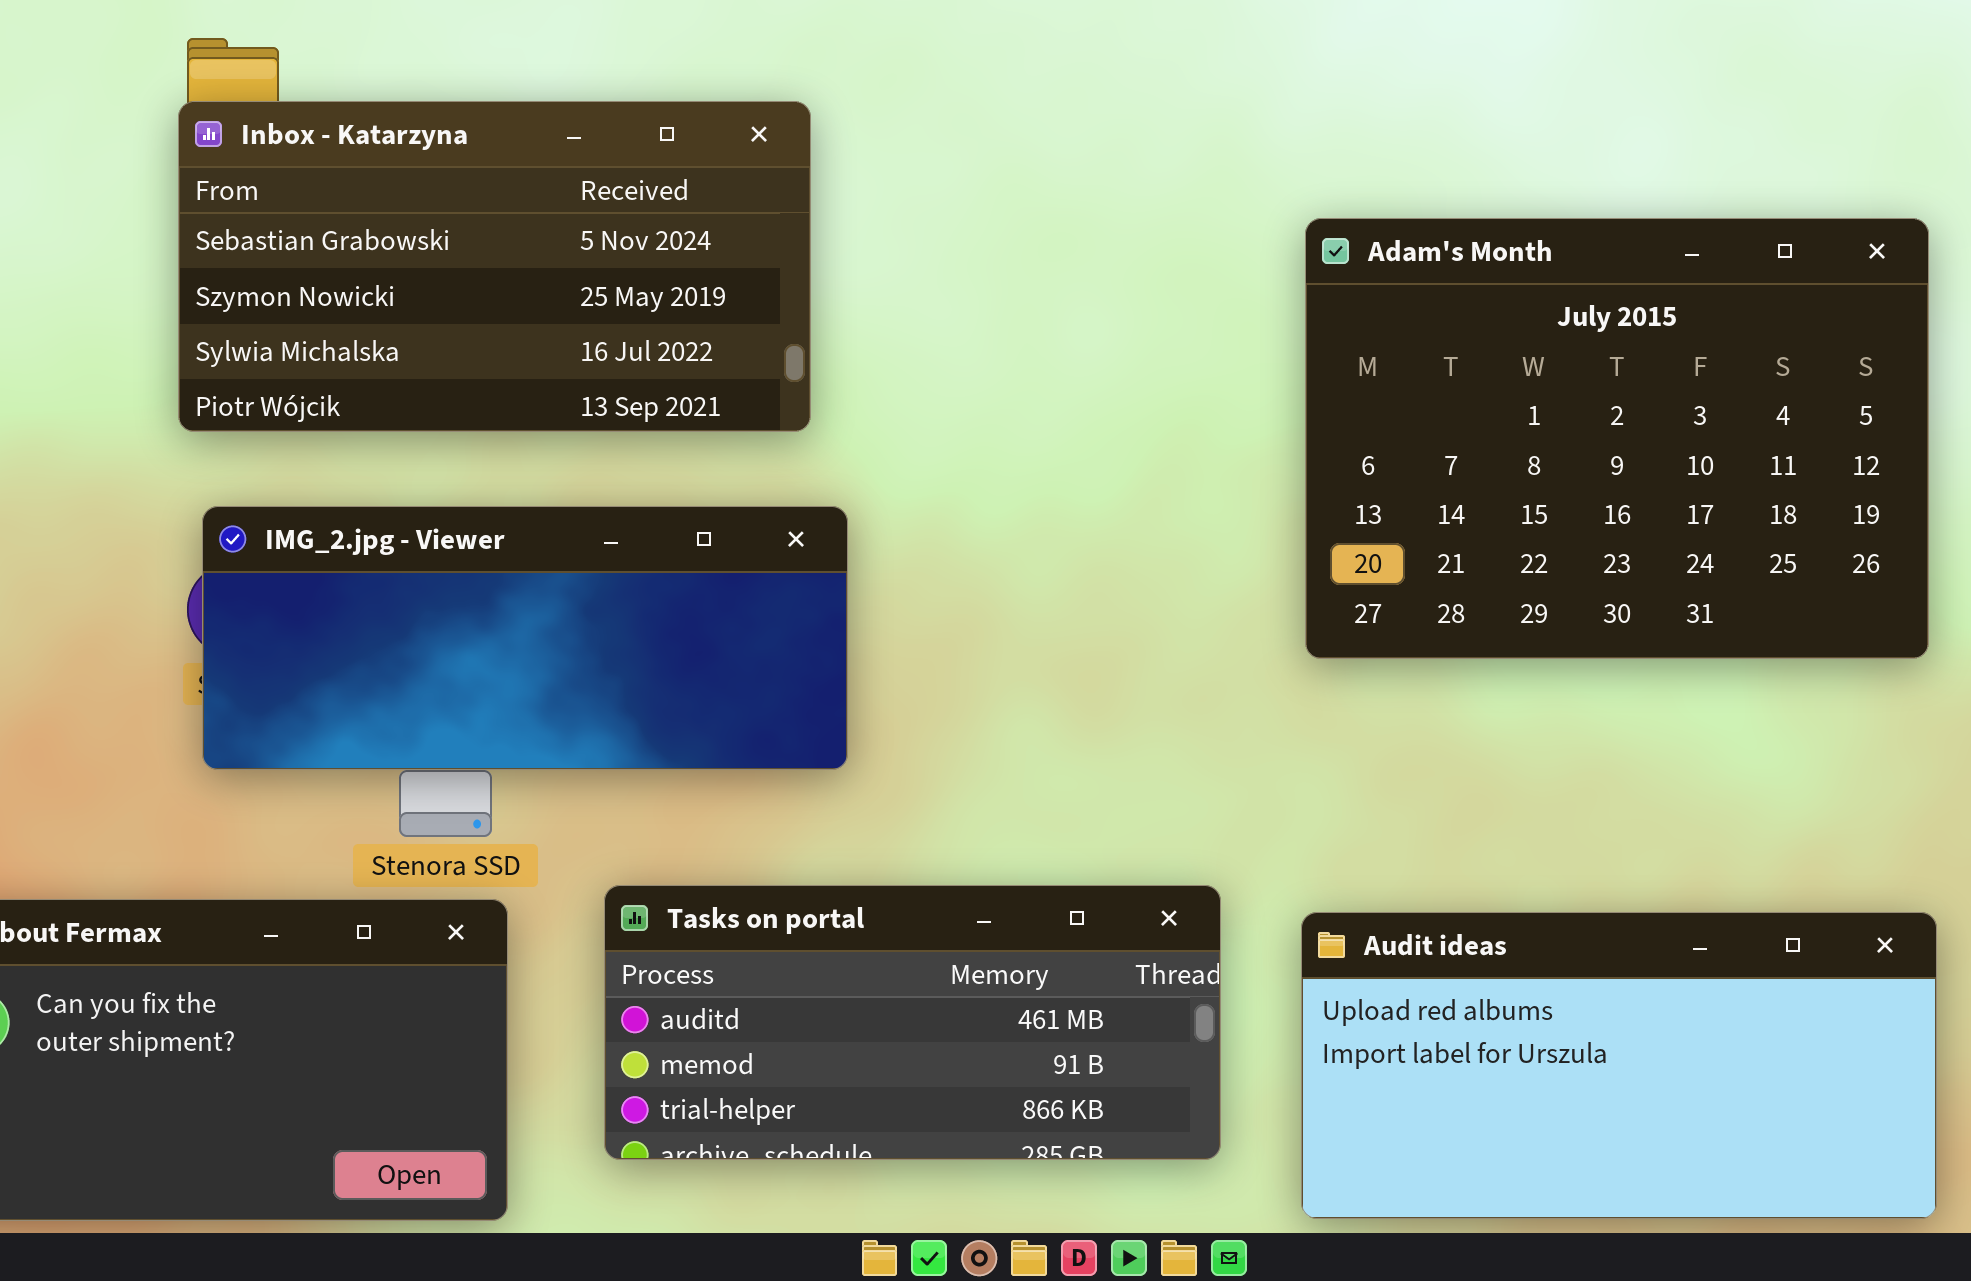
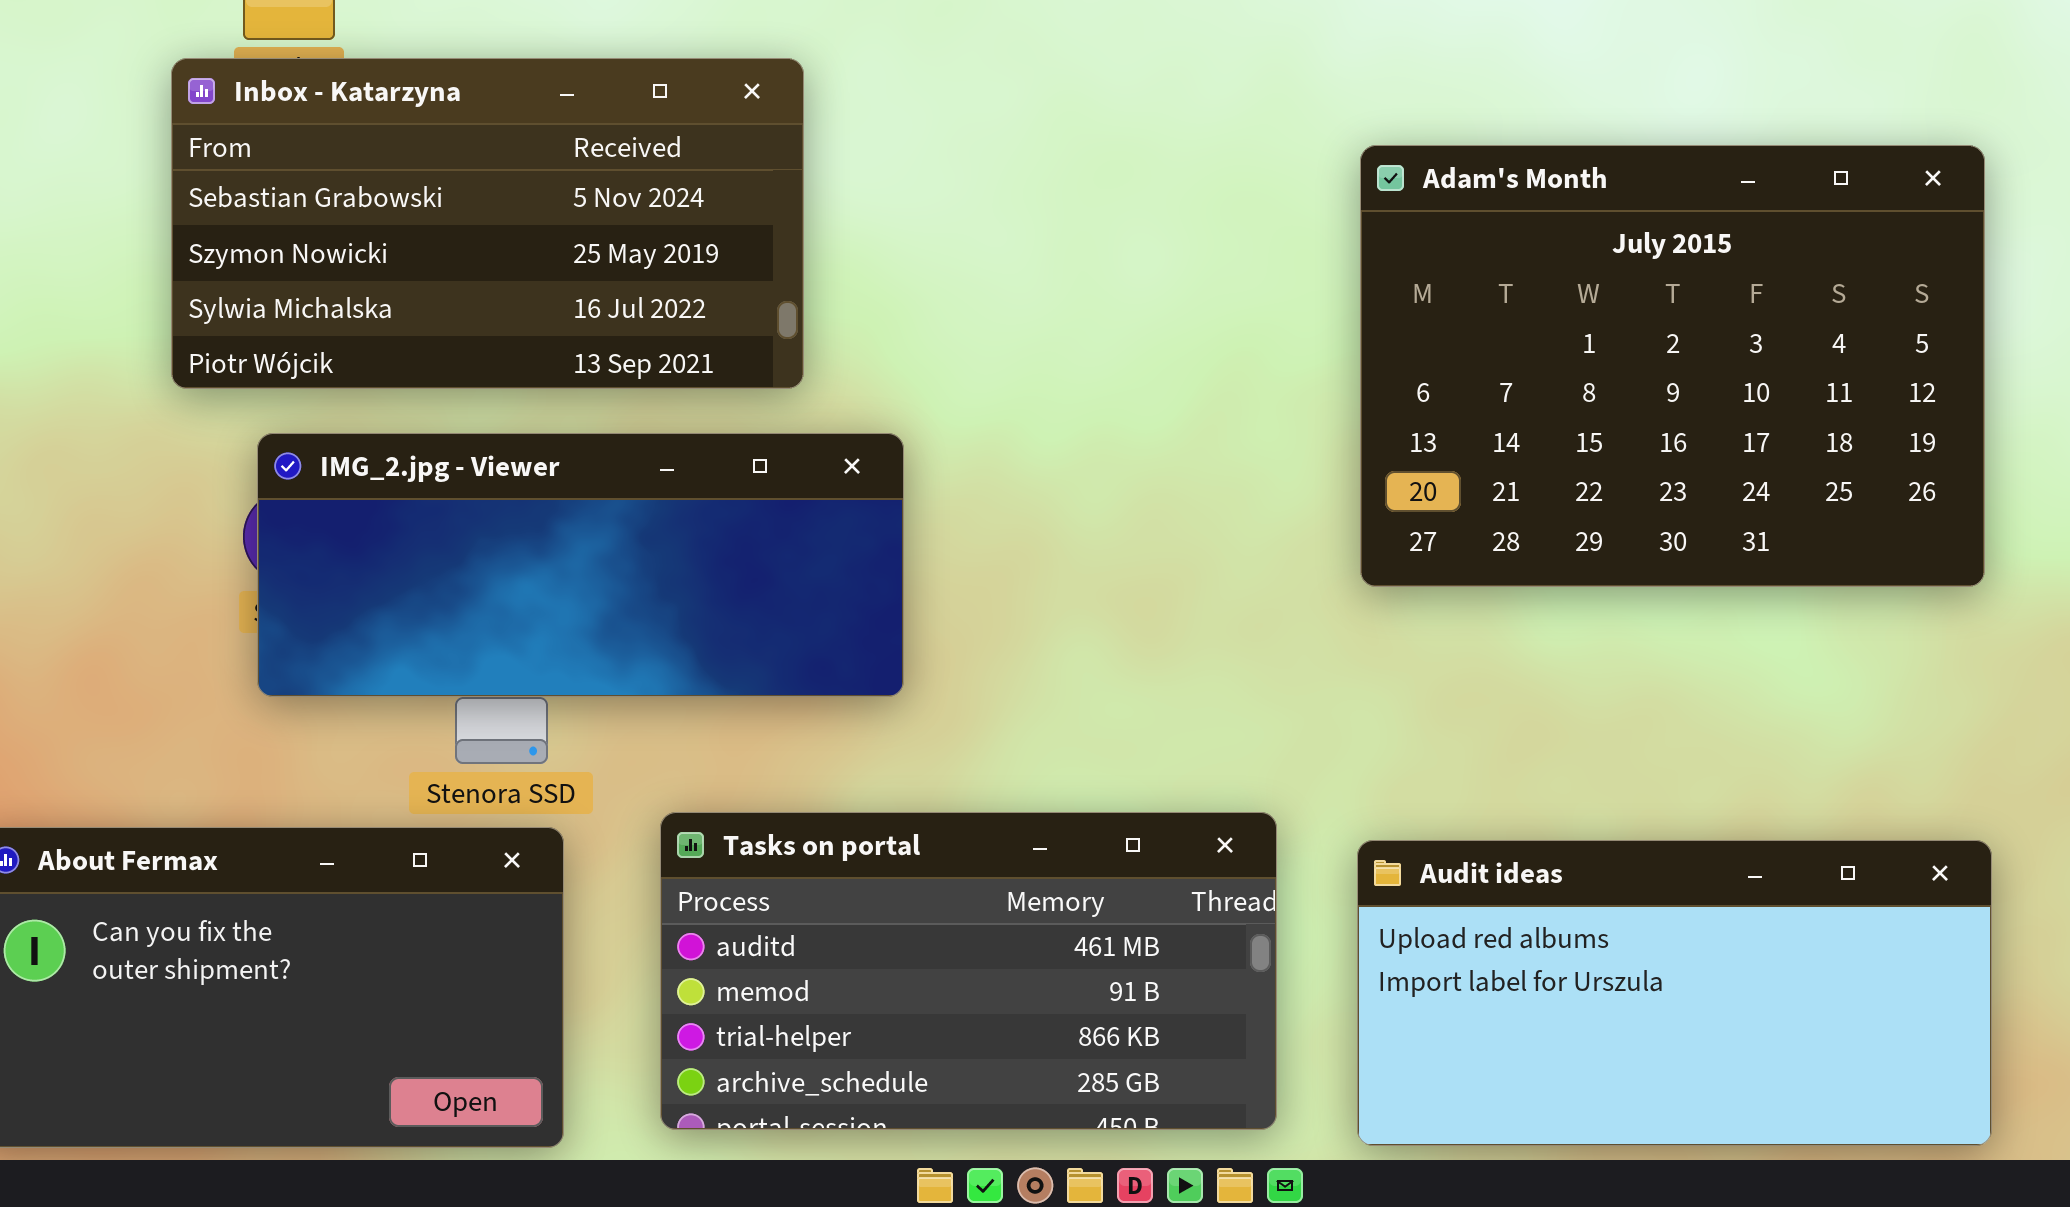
Inbox - Katarzyna: [178,101,811,432] -> [171,58,804,389], moved
Tasks on portal: [604,885,1221,1160] -> [660,812,1277,1130], resized

